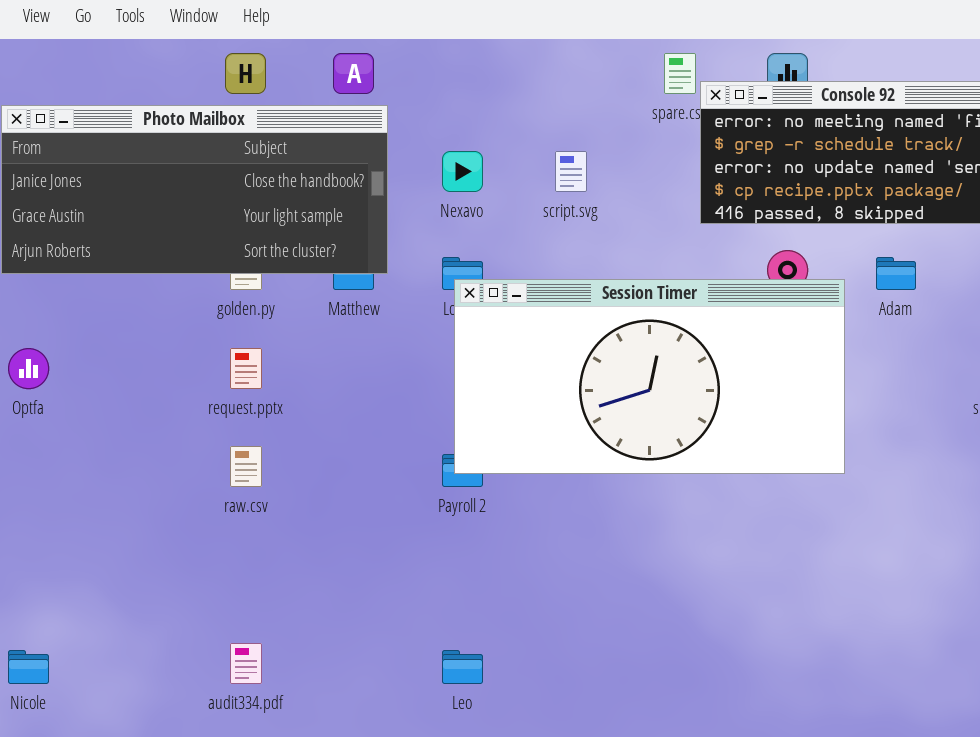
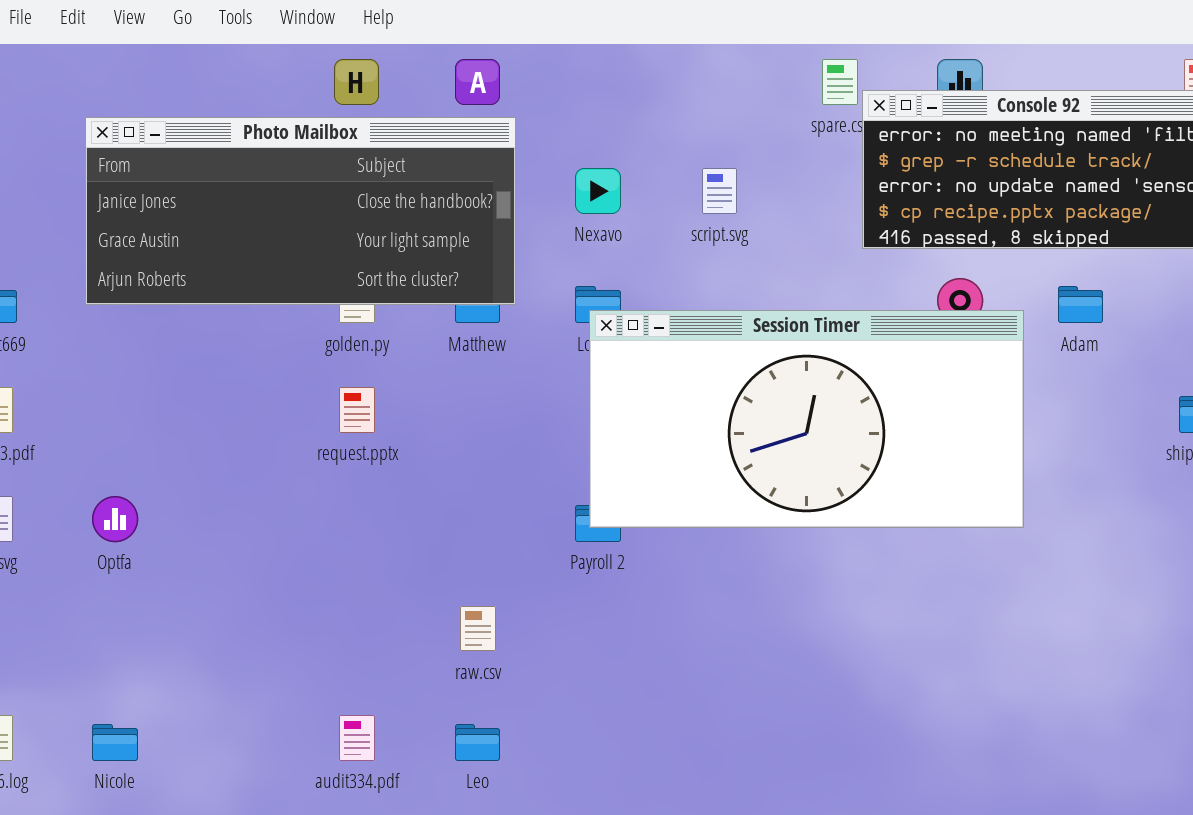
Optfa: [8,348,49,389] -> [92,496,138,542], moved
raw.csv: [230,446,262,487] -> [460,606,496,651], moved
Leo: [442,650,483,684] -> [455,724,500,761], moved

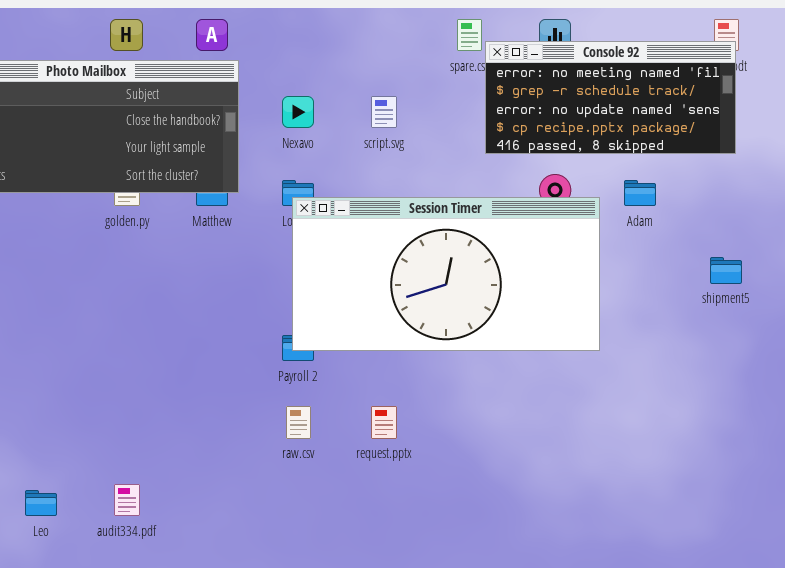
request.pptx: [339,387,375,433] -> [371,406,397,439], moved
raw.csv: [460,606,496,651] -> [286,406,311,439], moved
Leo: [455,724,500,761] -> [25,490,57,516], moved

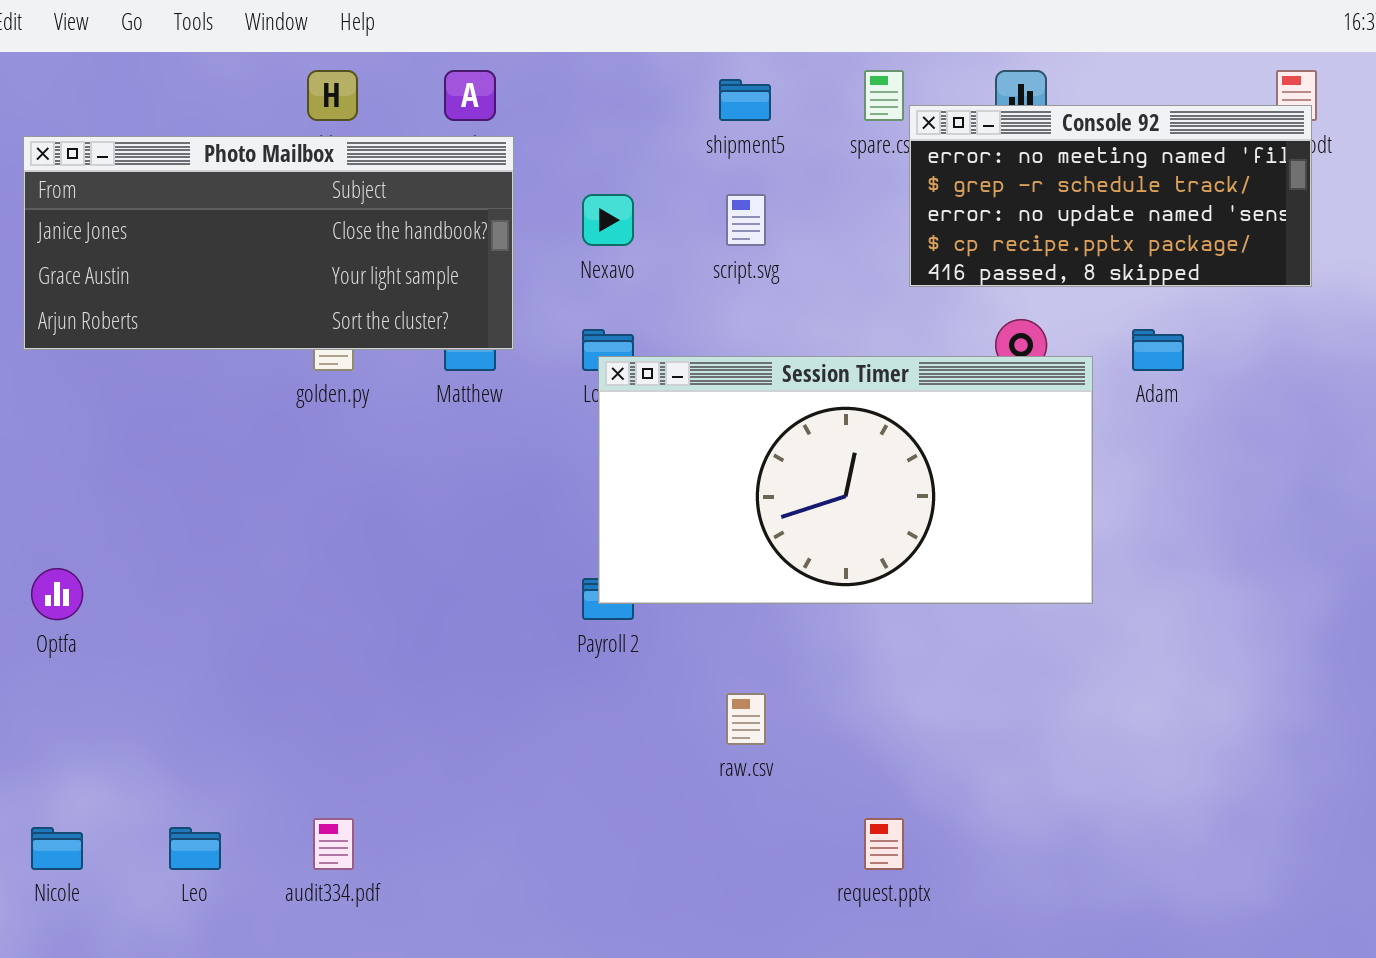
shipment5: [710,257,742,284] -> [719,79,771,121], moved
raw.csv: [286,406,311,439] -> [726,693,766,745], moved
request.pptx: [371,406,397,439] -> [864,818,904,870], moved

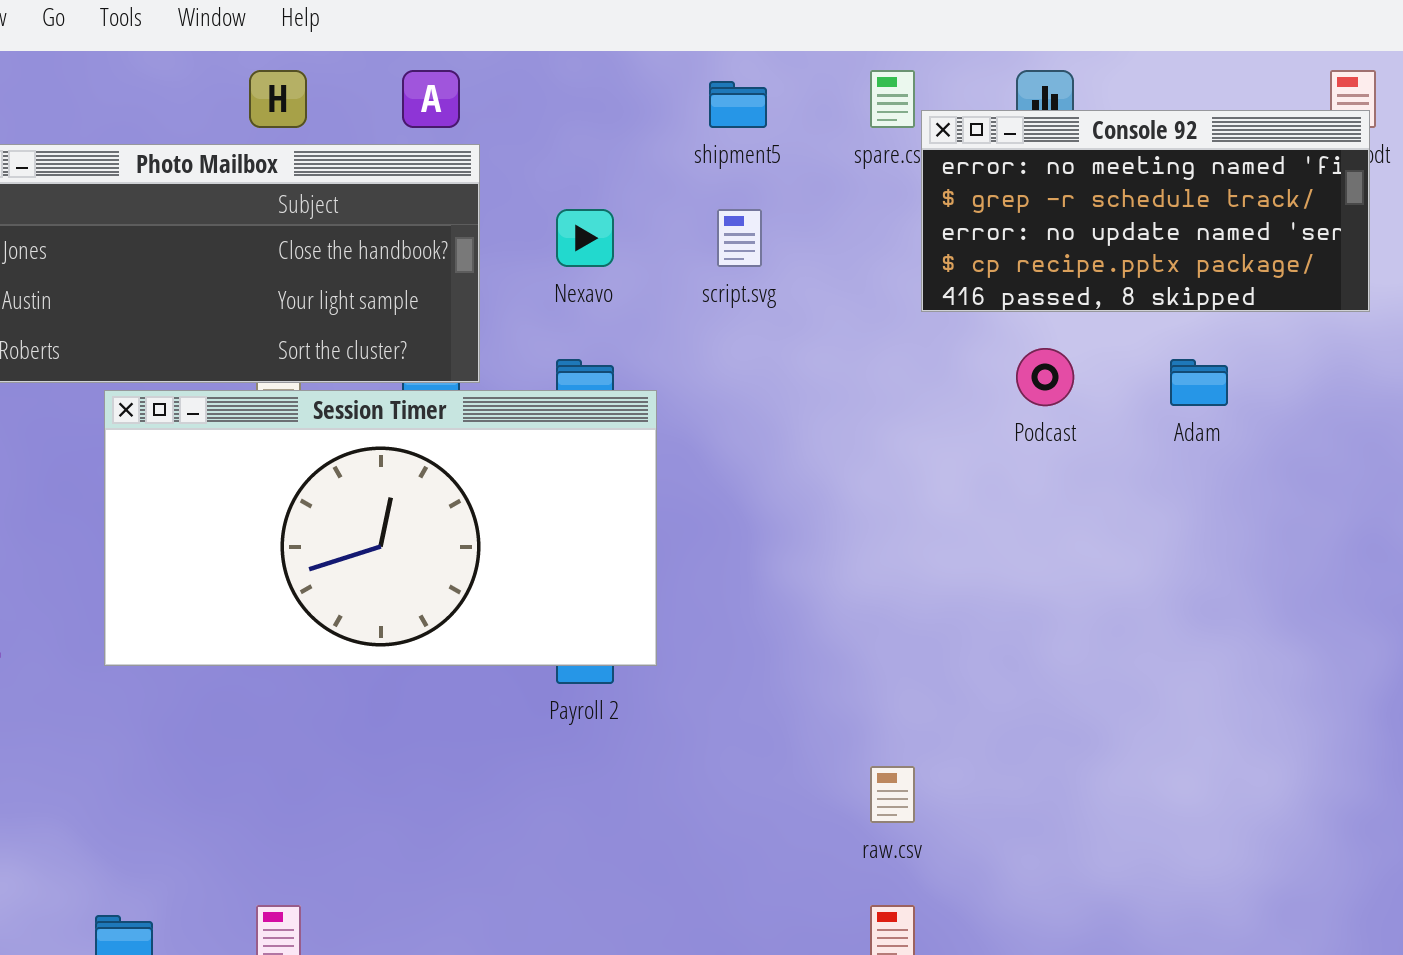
Session Timer: [598,356,1093,604] -> [104,390,657,666], moved
raw.csv: [726,693,766,745] -> [870,766,915,823], moved

